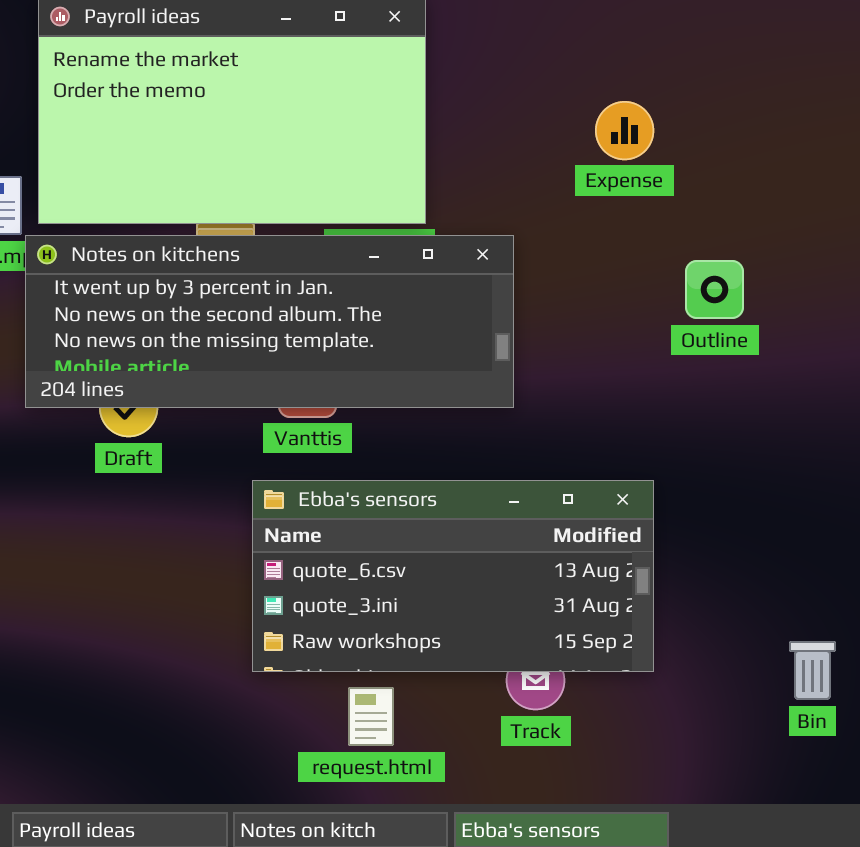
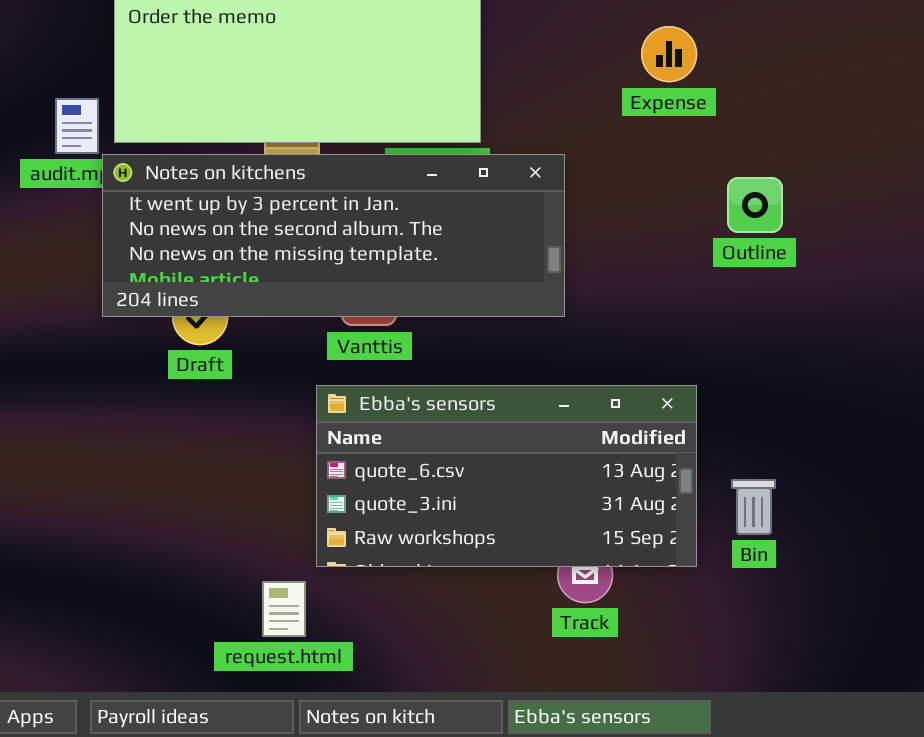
Bin: [789,641,836,700] -> [731,479,776,535], moved
request.html: [348,687,394,746] -> [262,581,306,637], moved

